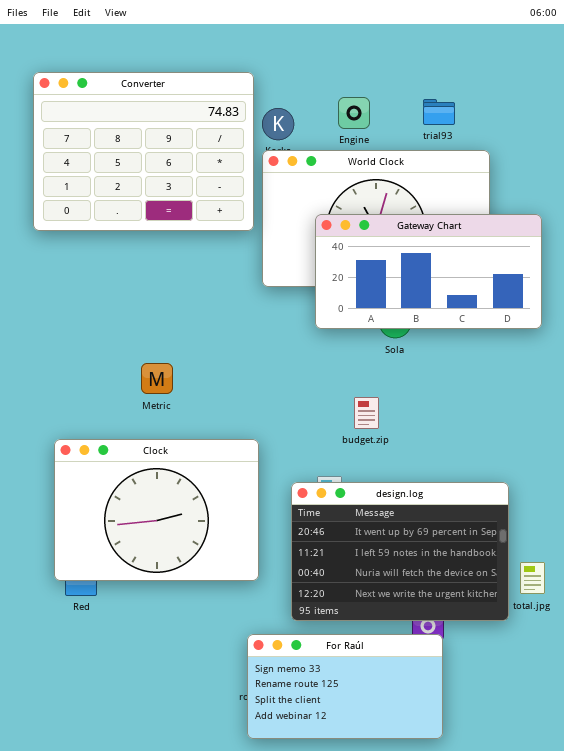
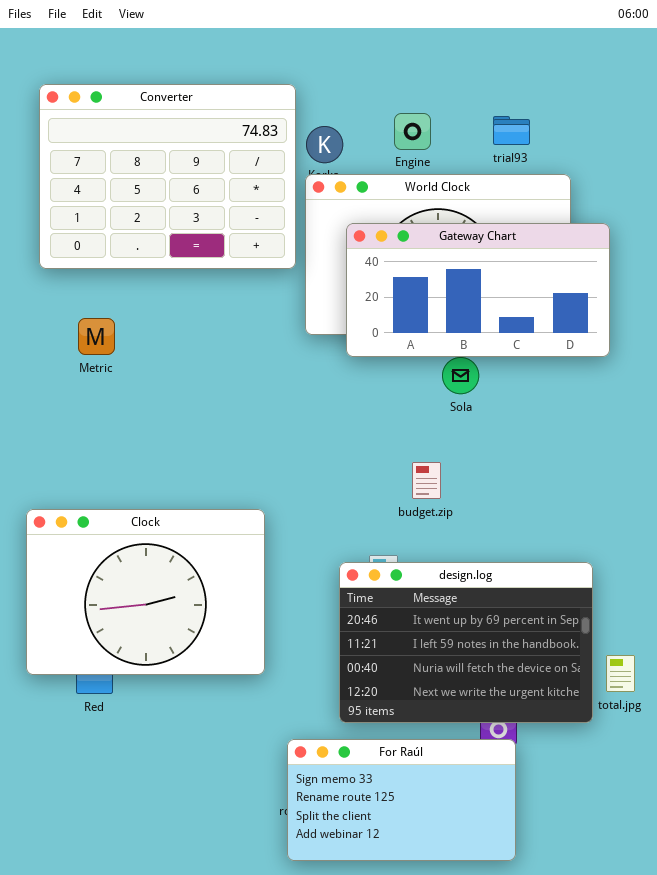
Gateway Chart: [315,214,542,329] -> [346,223,610,357], moved
Metric: [141,363,173,394] -> [78,318,115,355], moved
Clock: [54,439,259,581] -> [26,509,265,675], moved

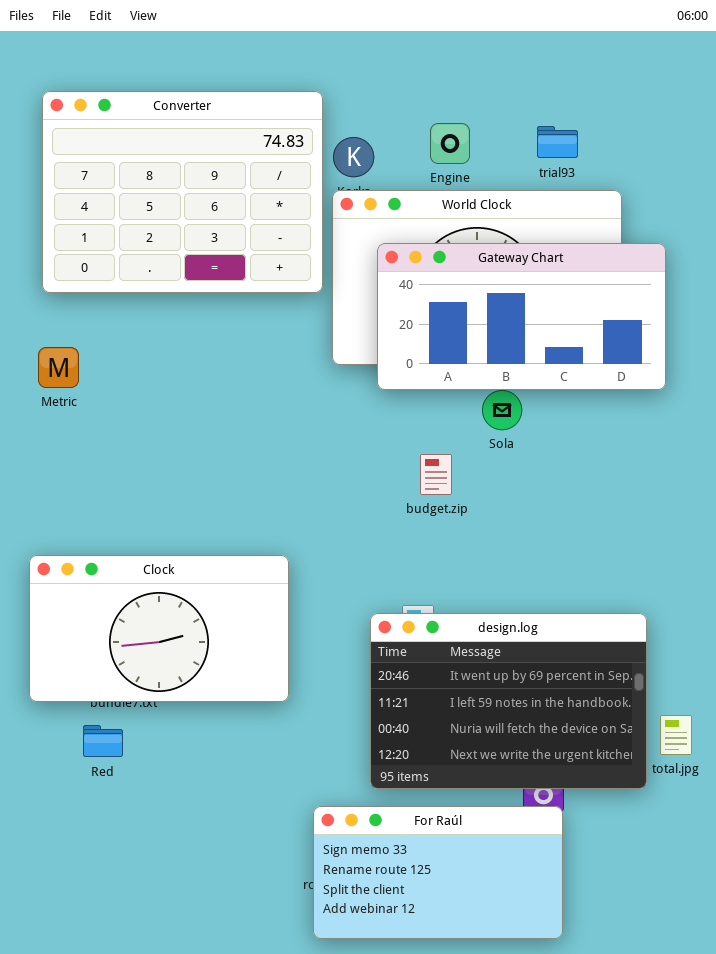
Metric: [78,318,115,355] -> [38,347,79,388], moved
budget.zip: [412,462,441,499] -> [420,454,452,495], moved
Clock: [26,509,265,675] -> [29,555,289,702], resized

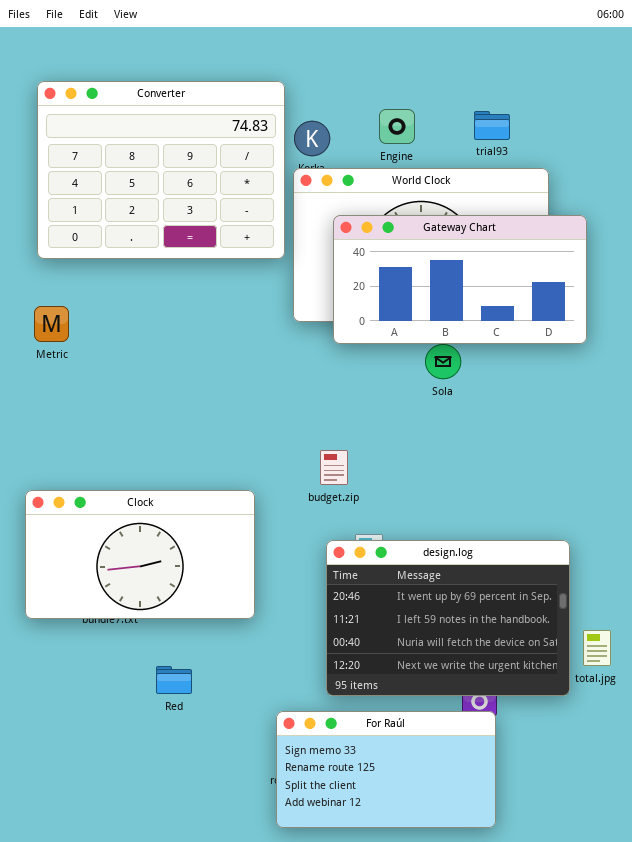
budget.zip: [420,454,452,495] -> [320,450,348,485], moved
Red: [83,725,123,757] -> [156,666,192,694], moved

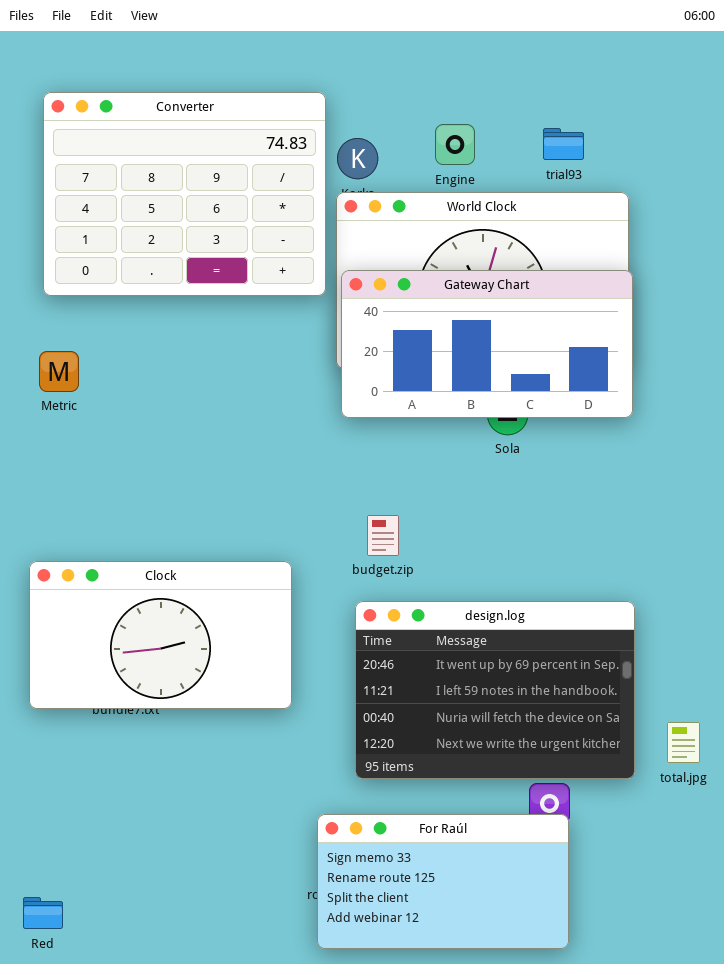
Gateway Chart: [333,215,587,344] -> [341,270,633,418], moved
design.log: [326,540,570,696] -> [355,601,635,779], moved
Red: [156,666,192,694] -> [23,897,63,929], moved

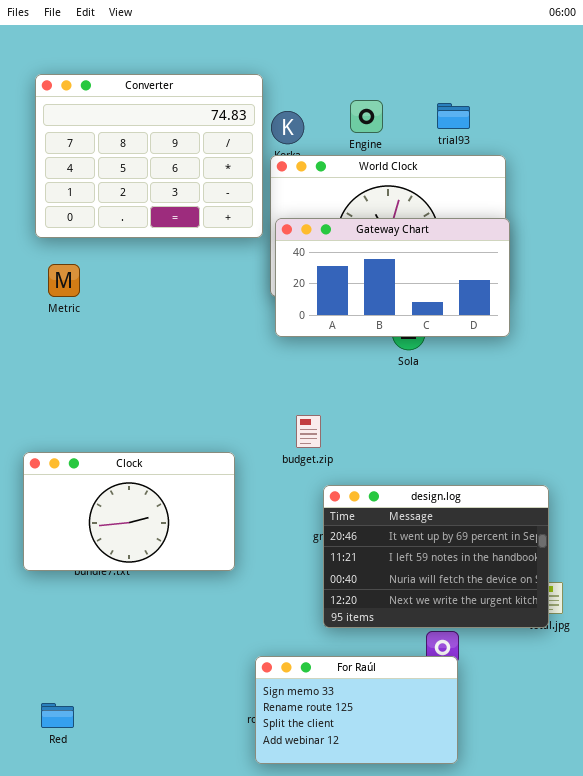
Metric: [39,351,79,392] -> [48,264,80,297], moved
design.log: [355,601,635,779] -> [323,485,549,628], moved
Red: [23,897,63,929] -> [41,703,74,728], moved

